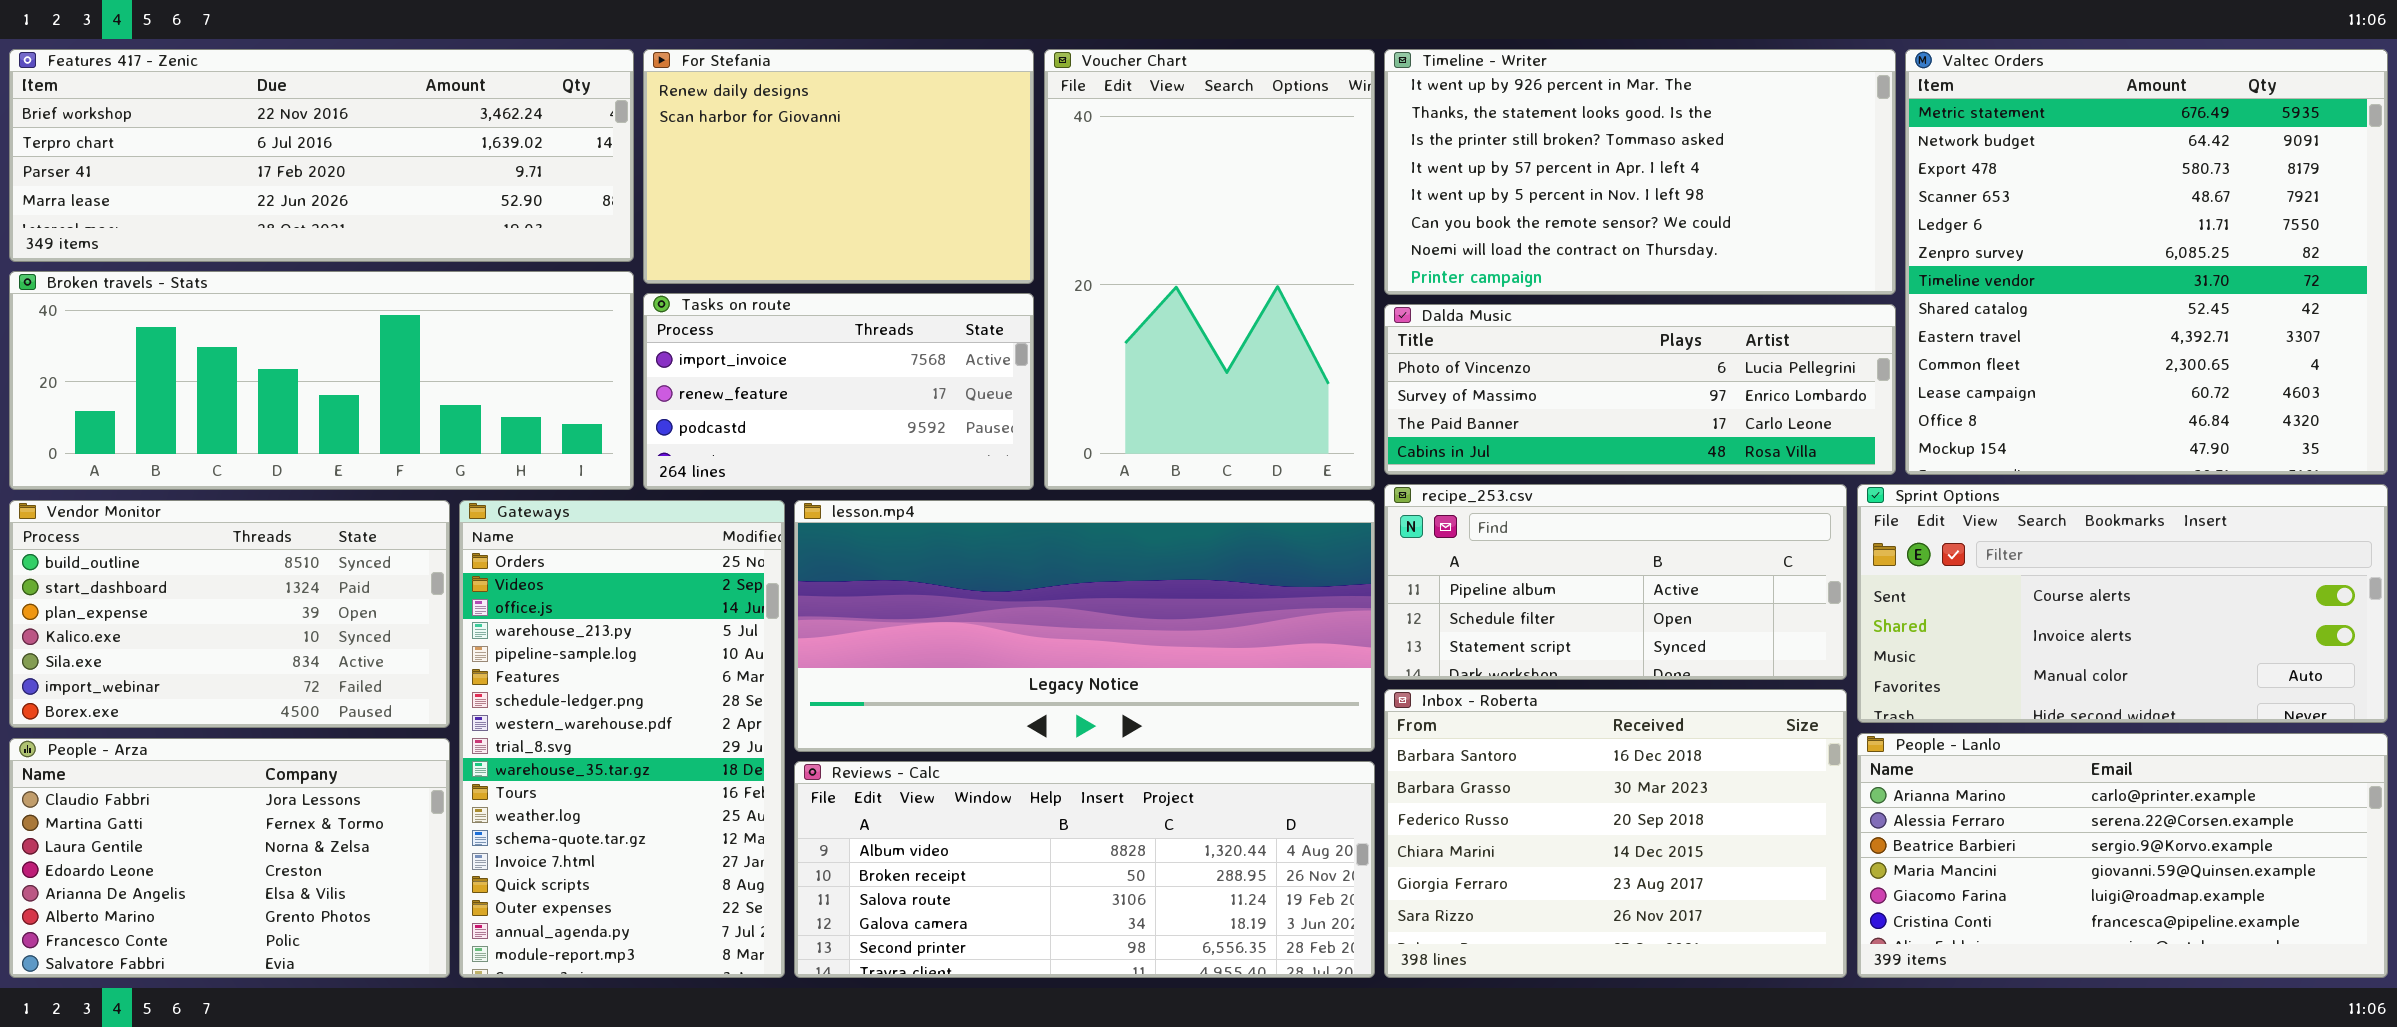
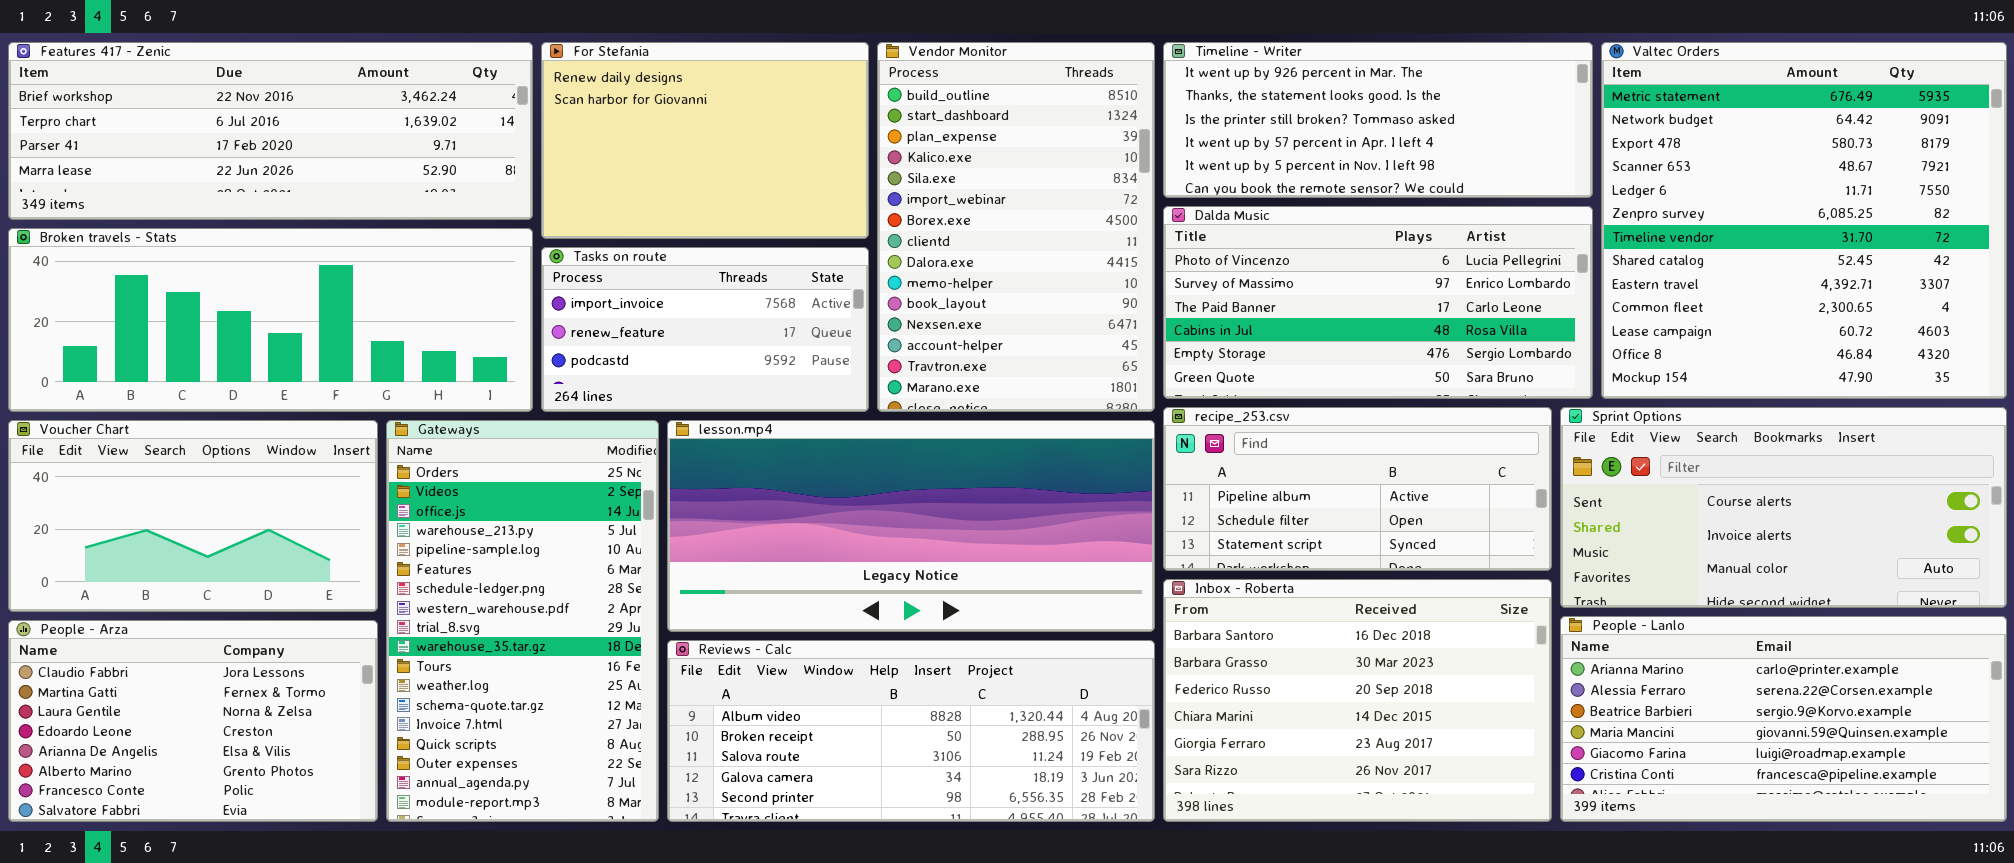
Voucher Chart: [1044,49,1375,490] -> [8,420,378,612], moved, resized
Timeline - Writer: [1384,49,1896,295] -> [1163,42,1593,198], resized
Dalda Music: [1384,304,1896,475] -> [1163,206,1593,399], resized
Vendor Monitor: [9,500,450,728] -> [877,42,1155,412], moved, resized

